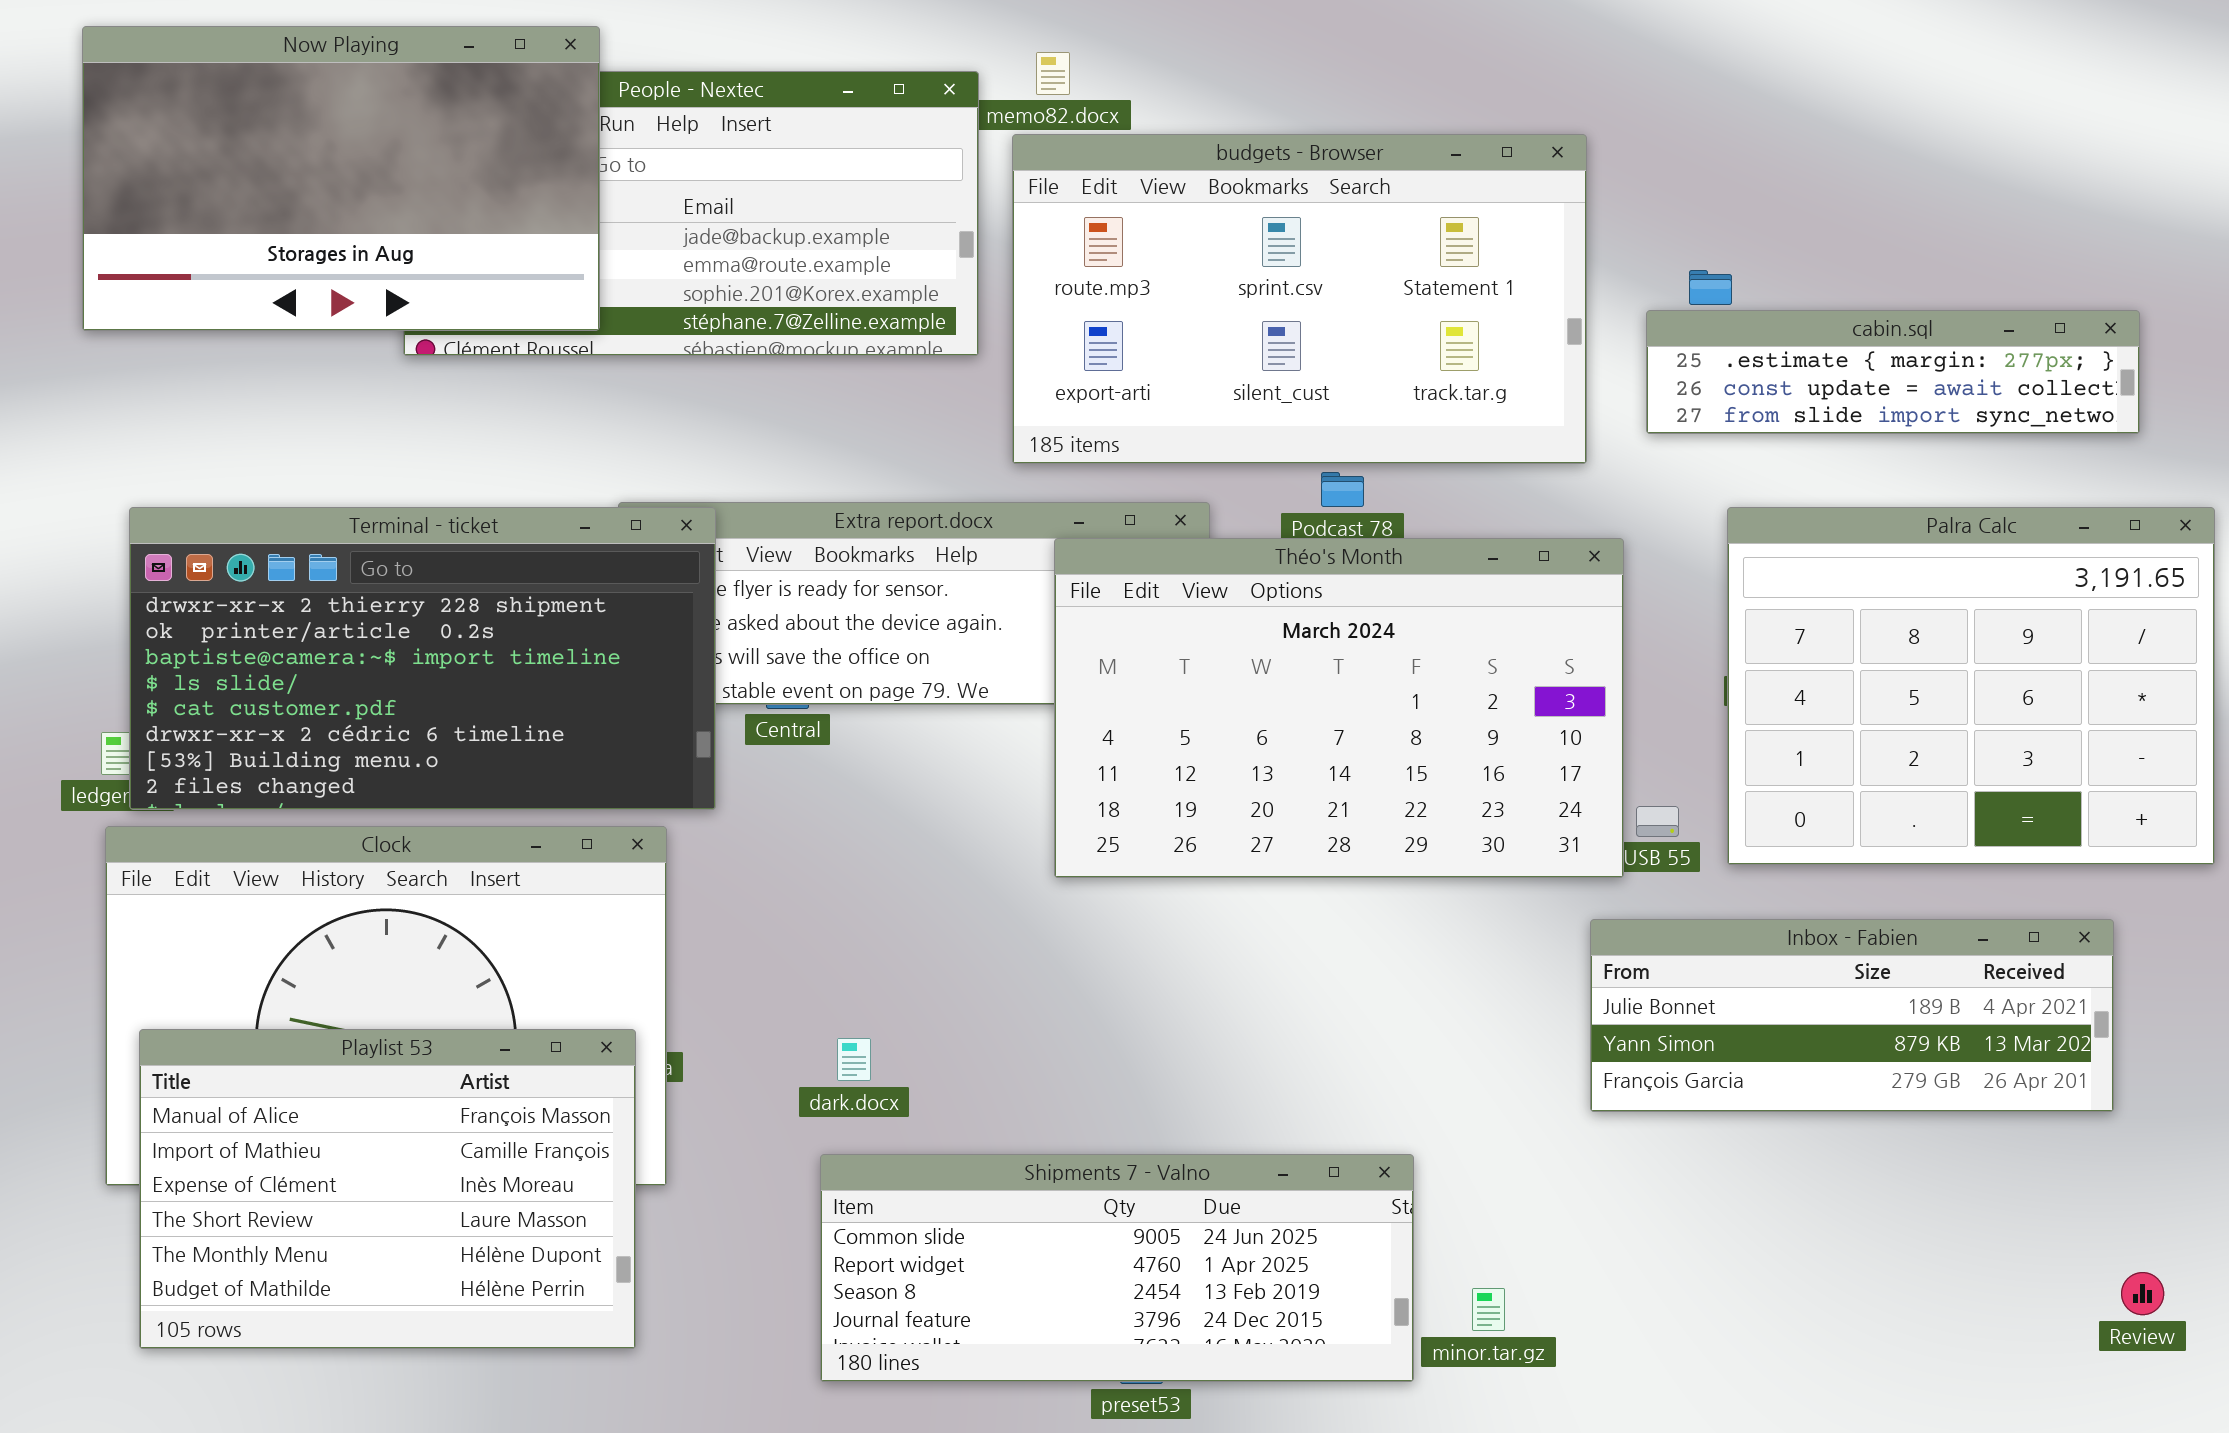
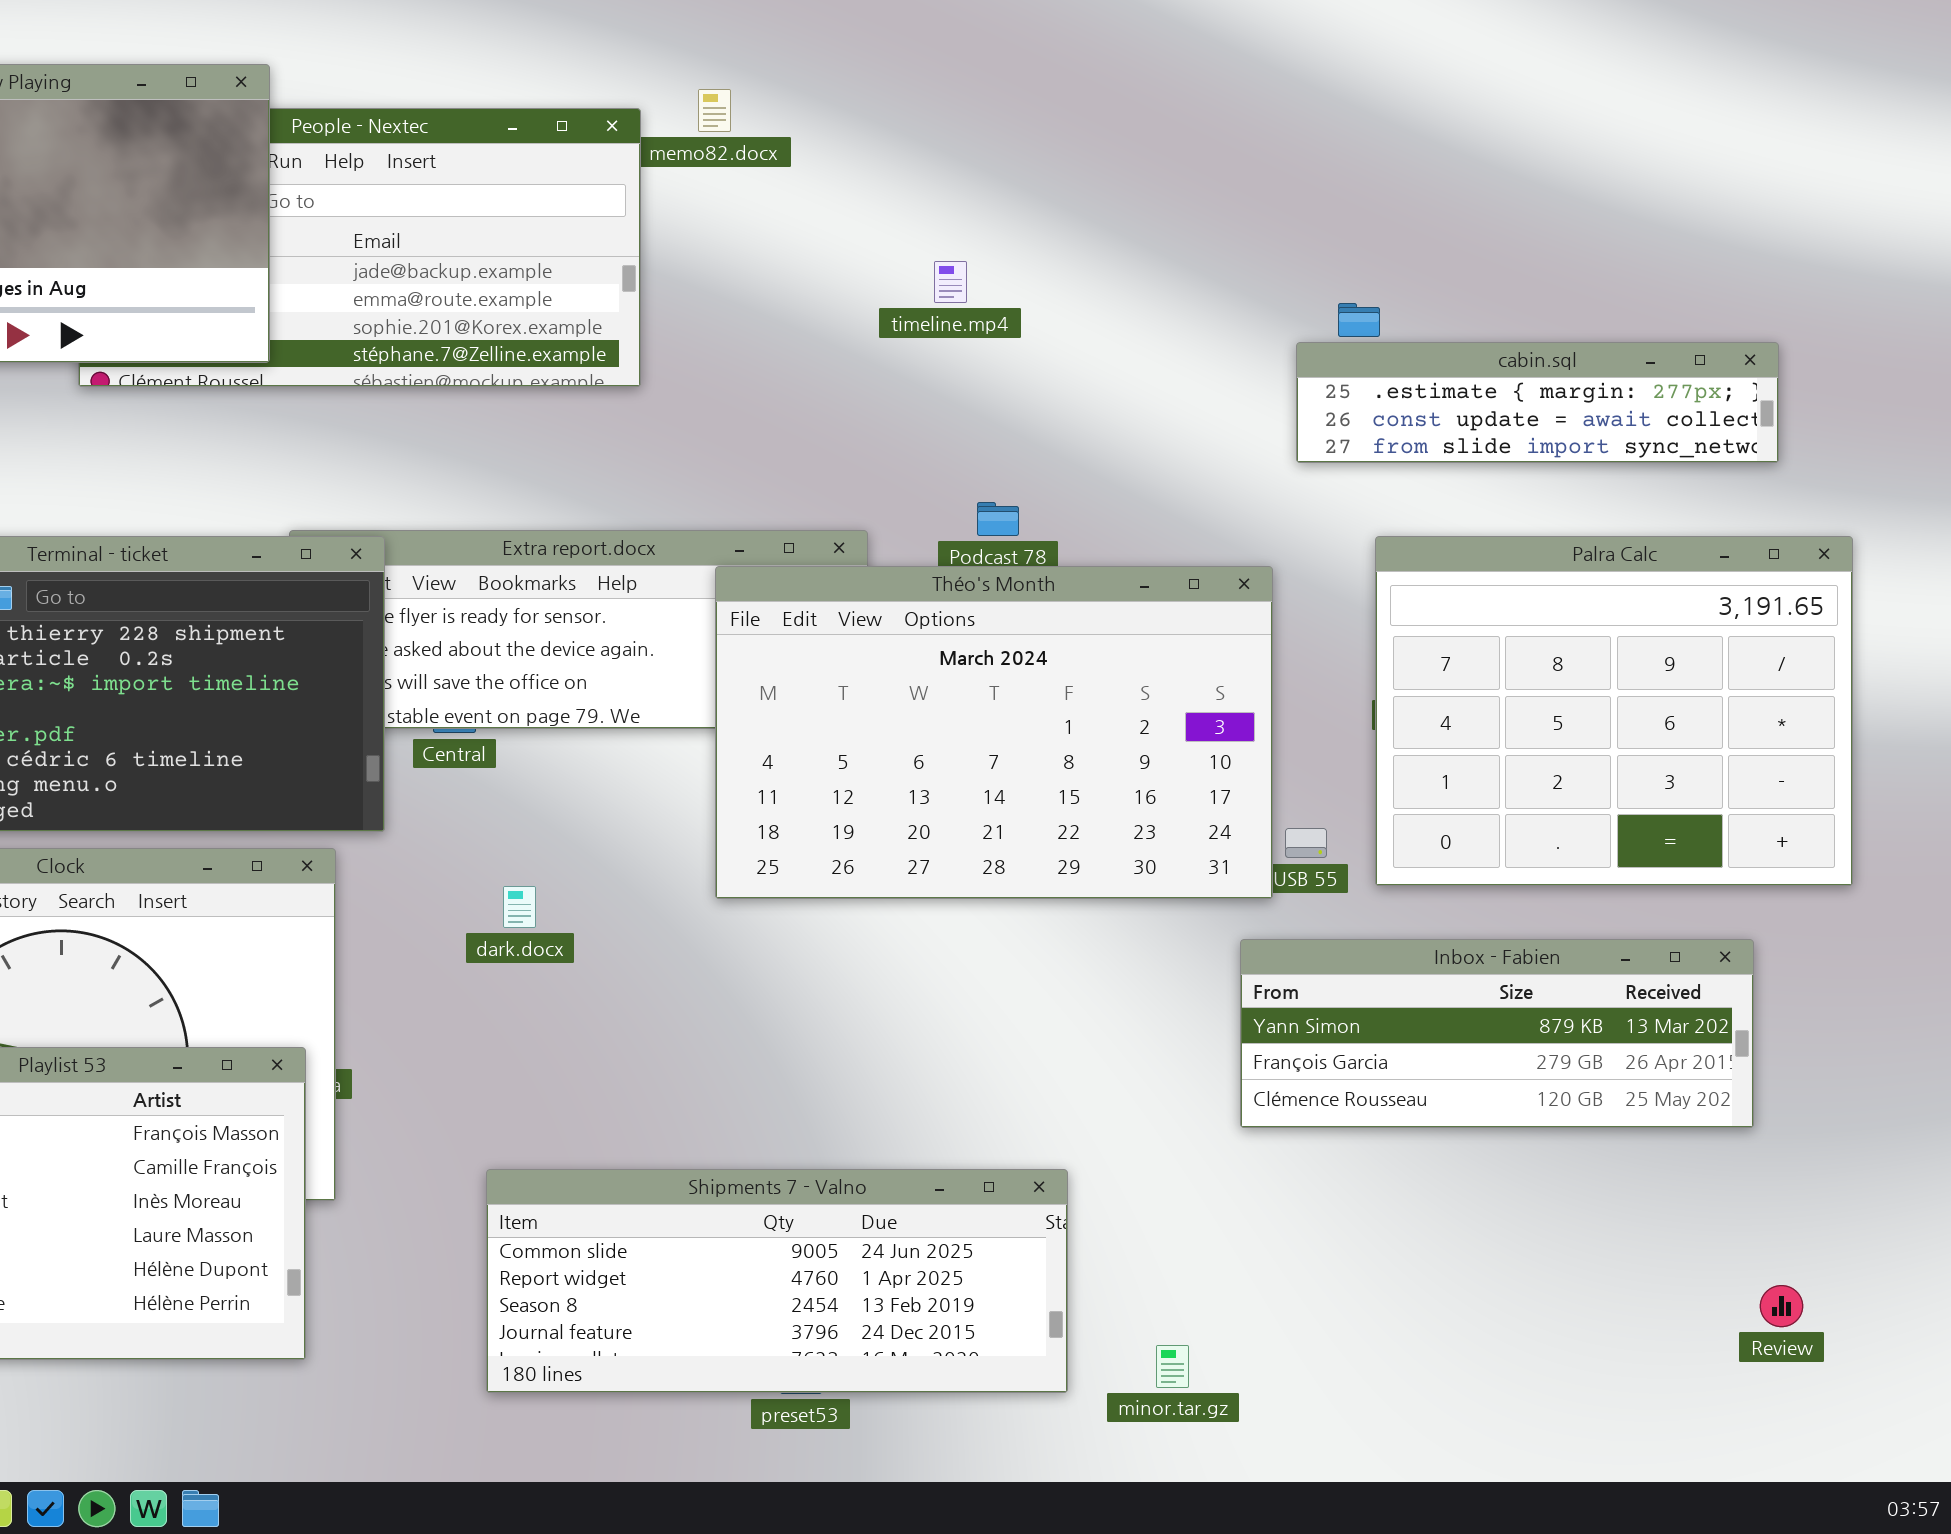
budgets - Browser: [1012,134,1587,464] -> none, closed
Inbox - Fabien: [1590,919,2114,1112] -> [1240,939,1754,1128], scrolled down 1 row
dark.docx: [837,1038,871,1081] -> [503,886,536,928], moved
minor.tar.gz: [1472,1288,1505,1331] -> [1156,1345,1189,1388], moved

